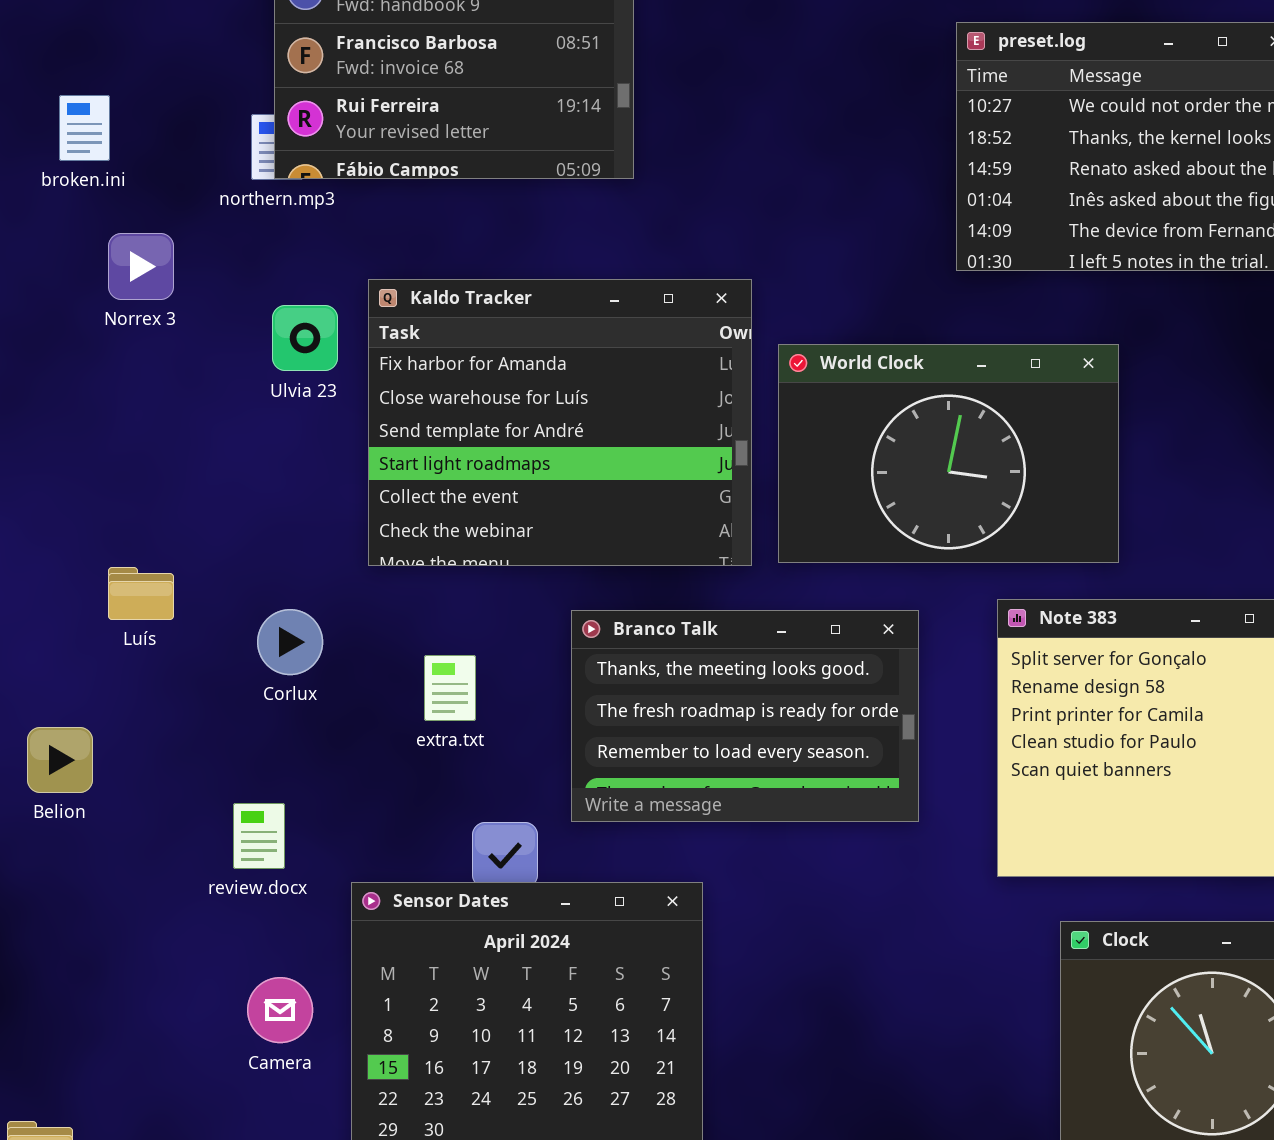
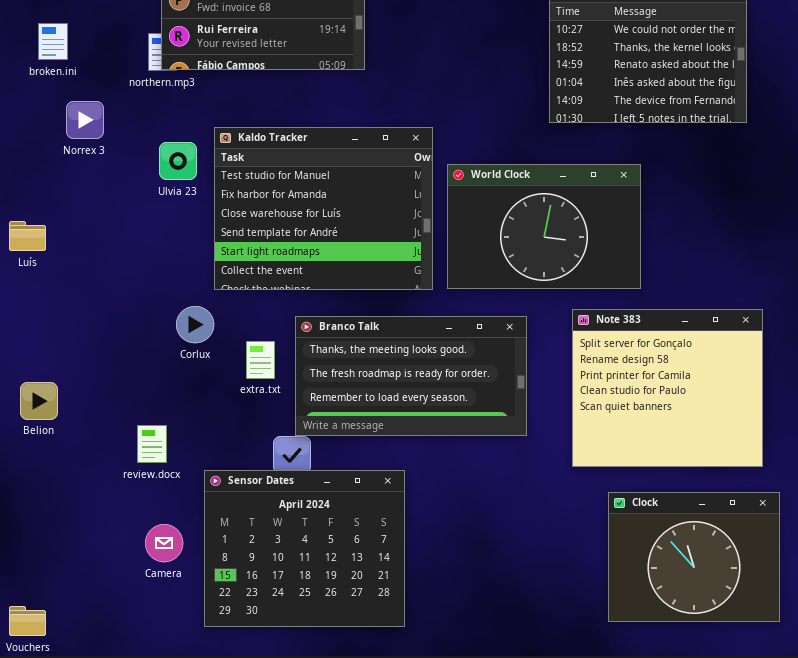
Kaldo Tracker: [368,279,752,566] -> [214,127,433,290], scrolled up 1 row
Luís: [108,567,174,620] -> [9,221,46,251], moved
Corlux: [257,609,323,675] -> [176,306,214,343], moved
Branco Talk: [571,610,919,822] -> [295,316,527,436], resized

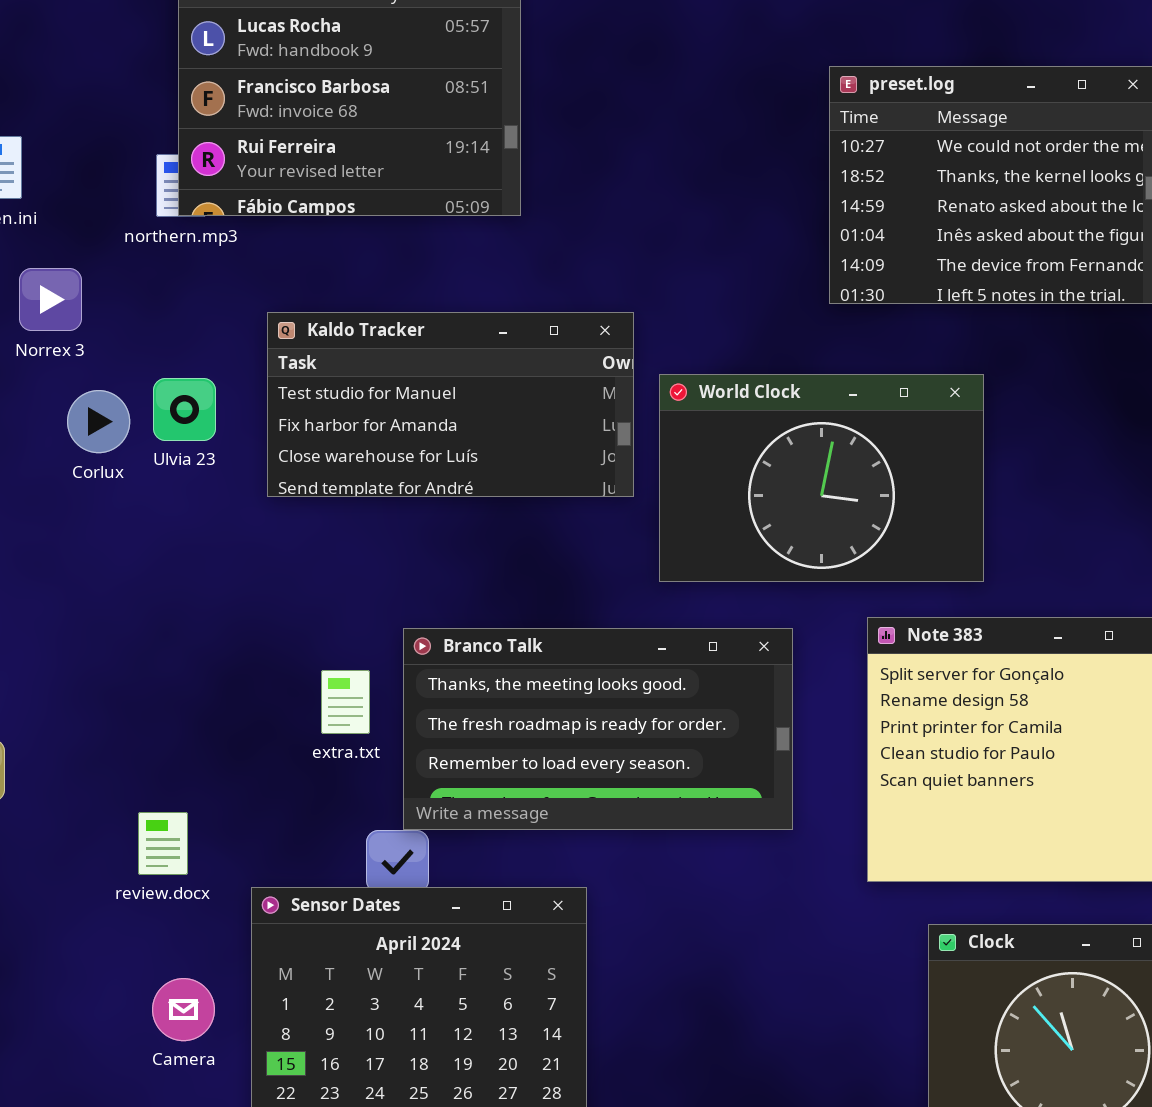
Kaldo Tracker: [214,127,433,290] -> [267,312,634,497], resized
Ulvia 23: [159,142,197,180] -> [153,378,216,441], moved
Corlux: [176,306,214,343] -> [67,390,130,453], moved

